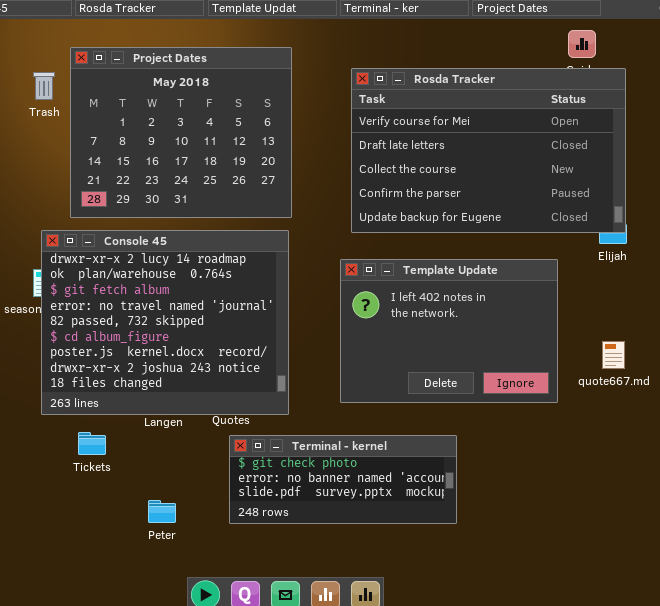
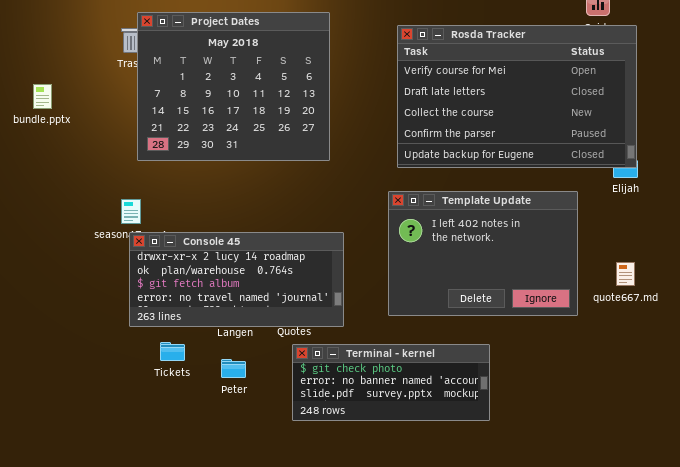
Project Dates: [70,47,292,218] -> [137,12,330,161], moved
Console 45: [41,230,289,415] -> [129,232,344,327], resized
Peter: [148,500,176,523] -> [221,359,246,378], moved

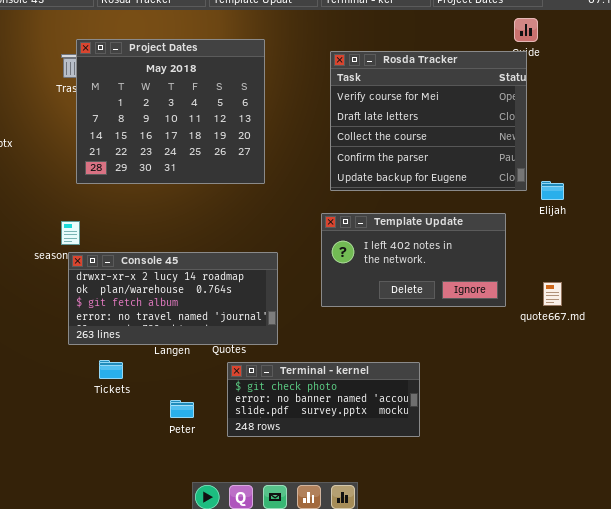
Rosda Tracker: [397,25,637,168] -> [330,51,527,191], resized
Template Update: [388,191,578,316] -> [321,213,506,307], resized
Peter: [221,359,246,378] -> [170,400,194,418], moved

